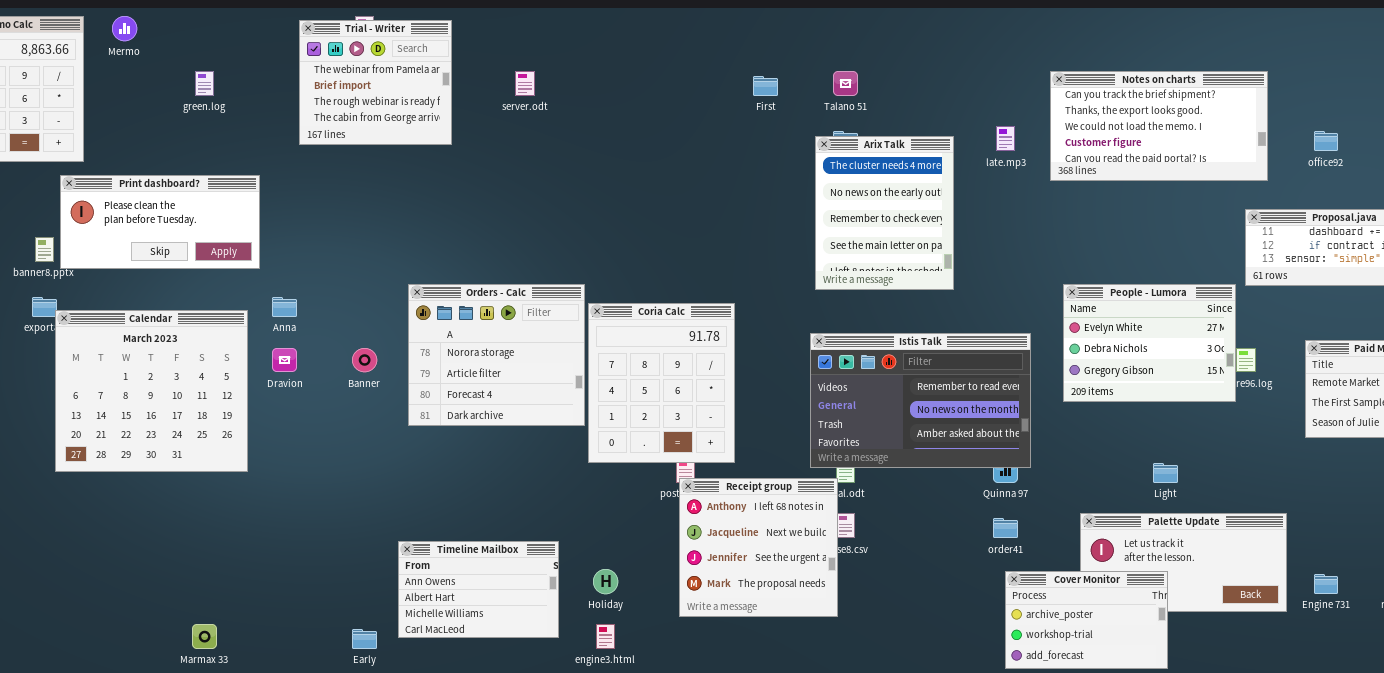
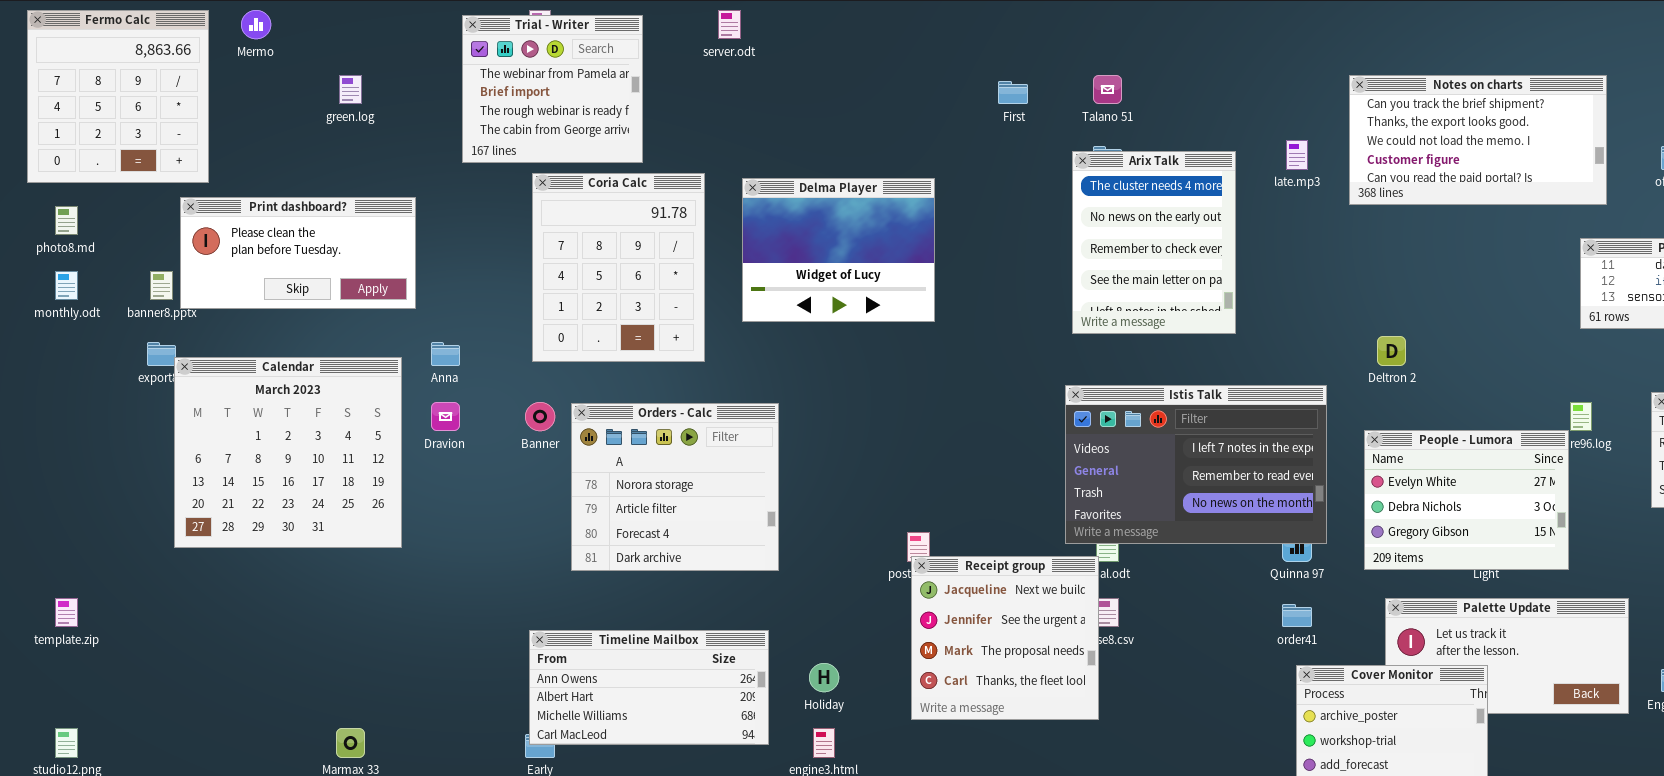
server.odt: [515,71,535,96] -> [718,10,741,39], moved
Delma Player: none -> [742,178,935,322], opened
People - Lumora: [1063,284,1236,402] -> [1364,430,1569,570], moved
Orders - Calc: [408,284,585,426] -> [571,403,779,571], moved
Coria Calc: [588,303,735,463] -> [532,173,705,362], moved
Istis Talk: [810,333,1031,468] -> [1065,385,1327,544], scrolled up 1 row
Receipt group: [679,478,838,617] -> [911,556,1099,720], scrolled down 1 row
Timeline Mailbox: [398,541,559,638] -> [529,630,769,745], resized

